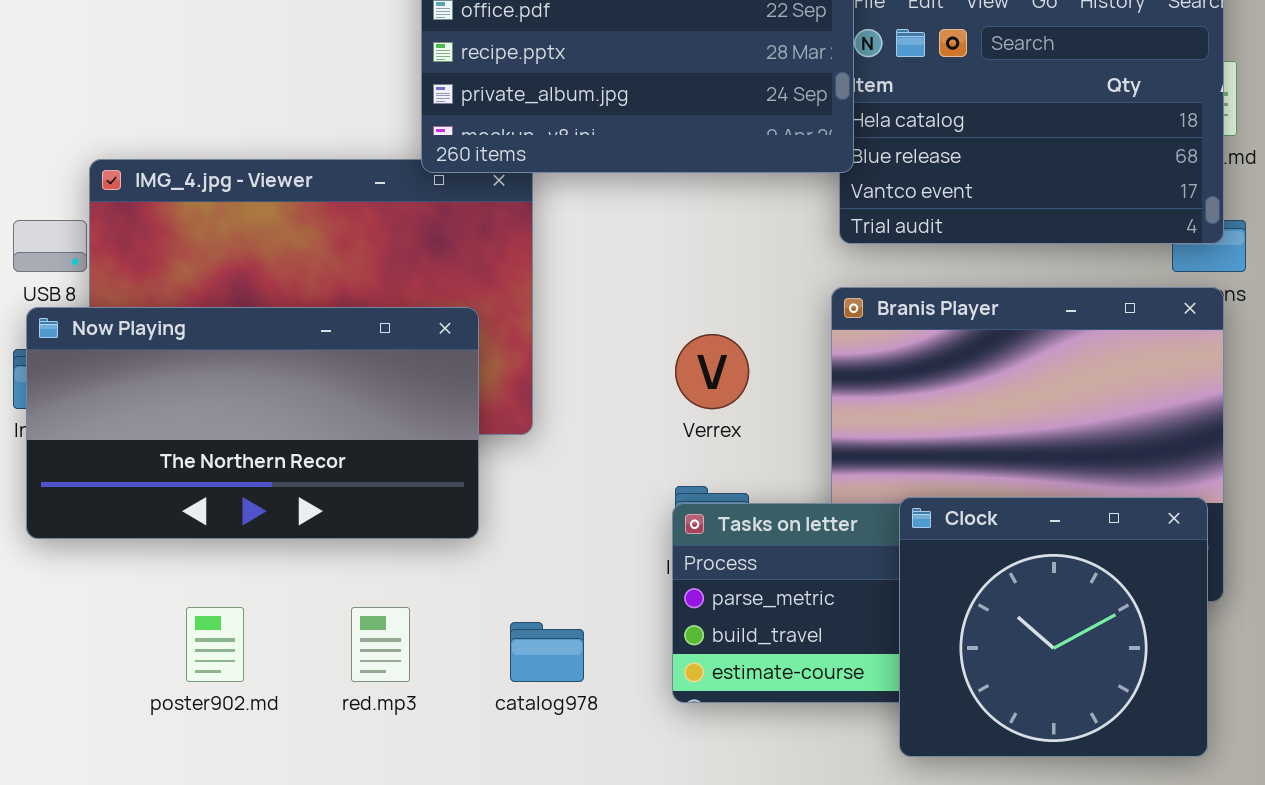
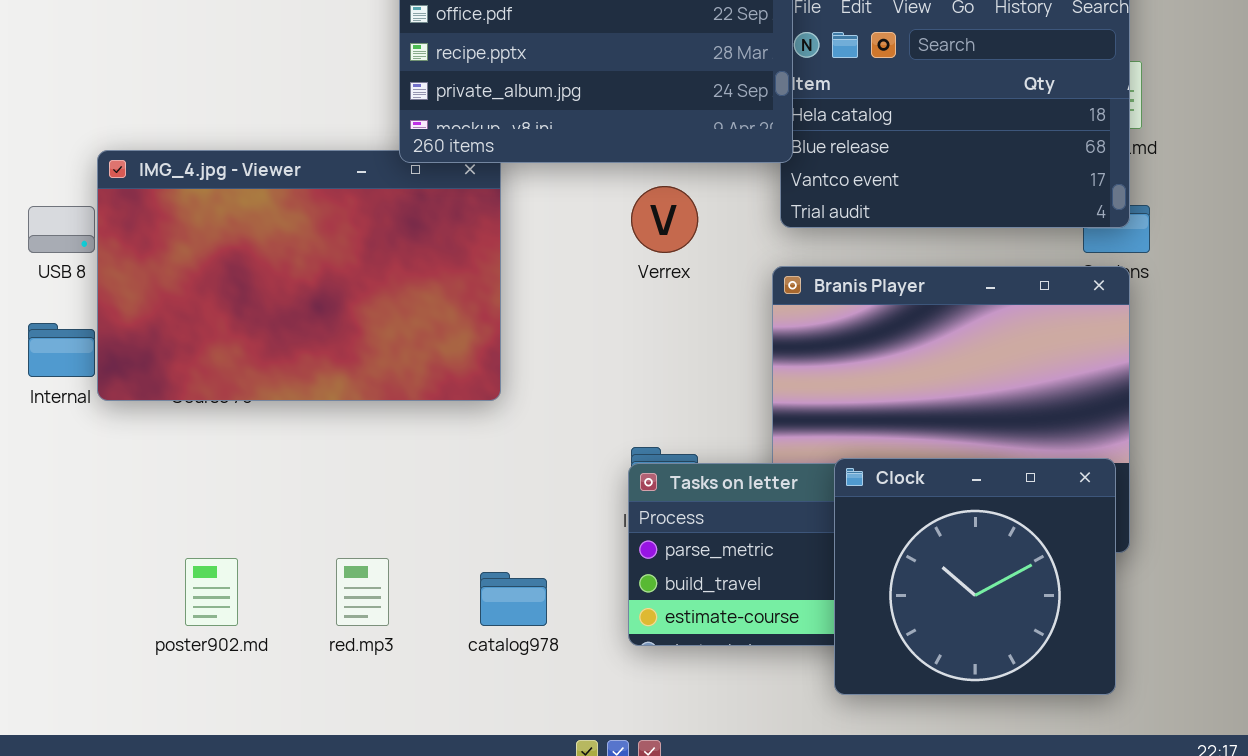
Now Playing: [26,307,479,539] -> none, closed
Verrex: [675,334,749,409] -> [631,186,698,253], moved

